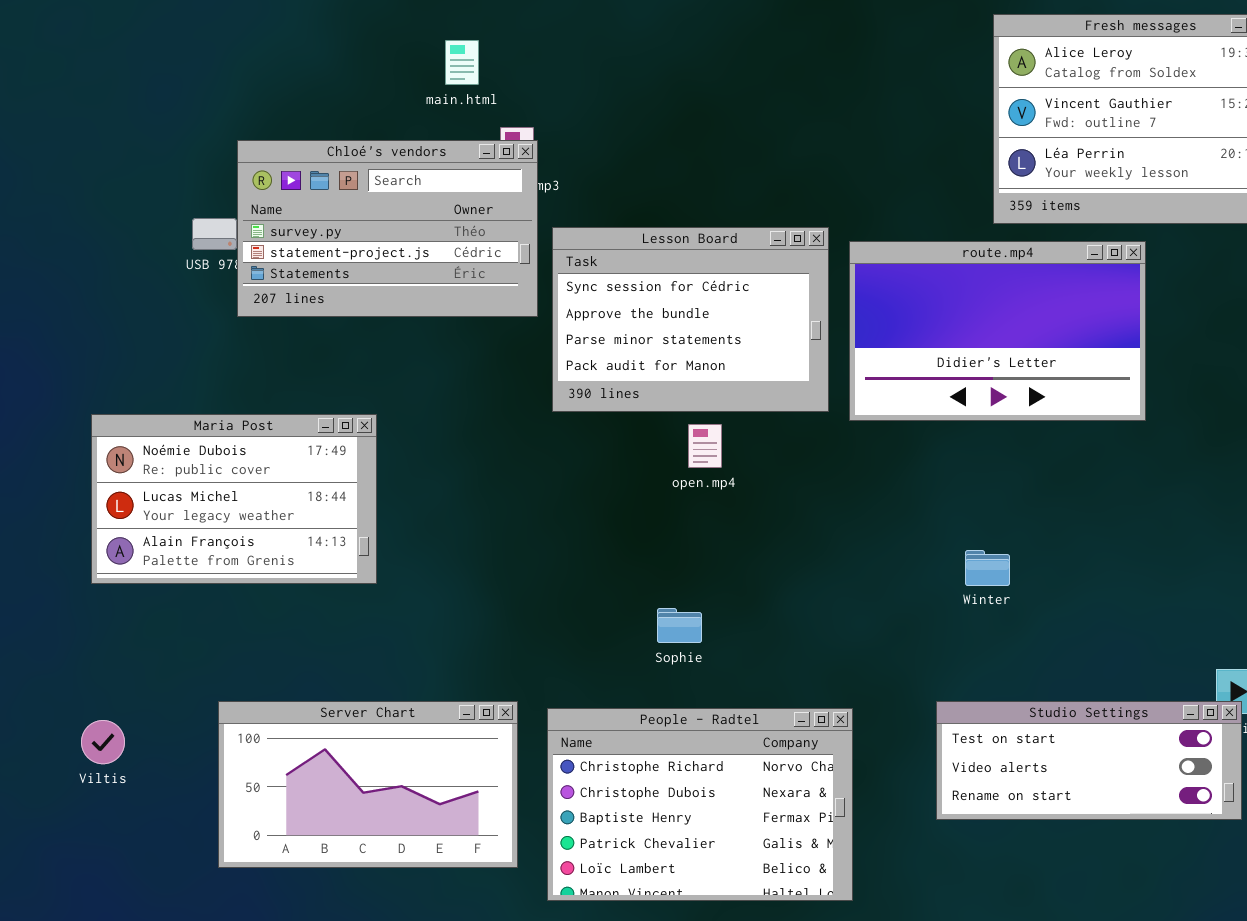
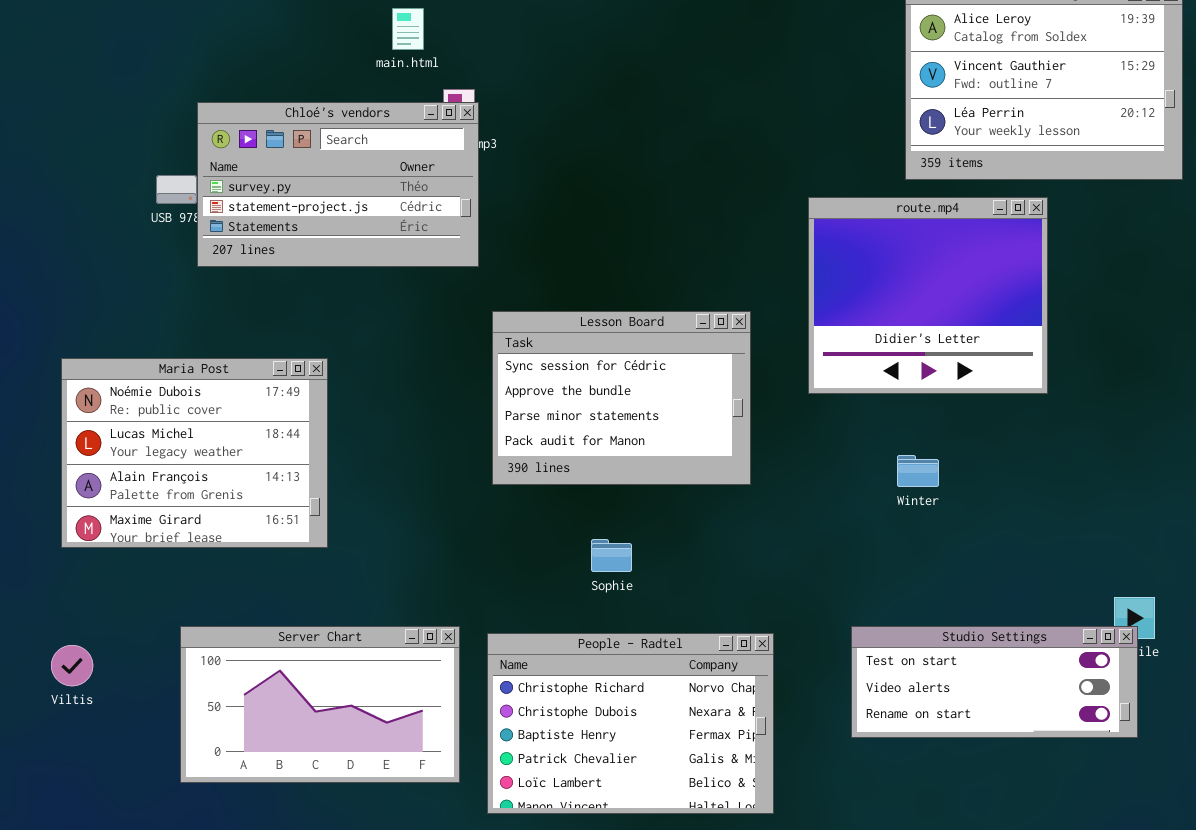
Lesson Board: [552,227,829,412] -> [492,311,751,485], moved
route.mp4: [849,241,1146,421] -> [808,197,1048,394], resized
Maria Post: [91,414,377,584] -> [61,358,328,548], resized
Winter: [965,550,1010,586] -> [897,455,939,487], moved

